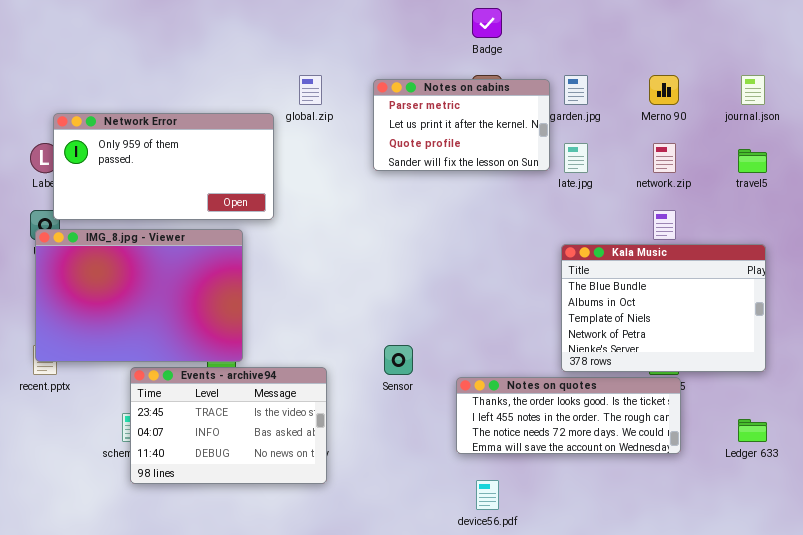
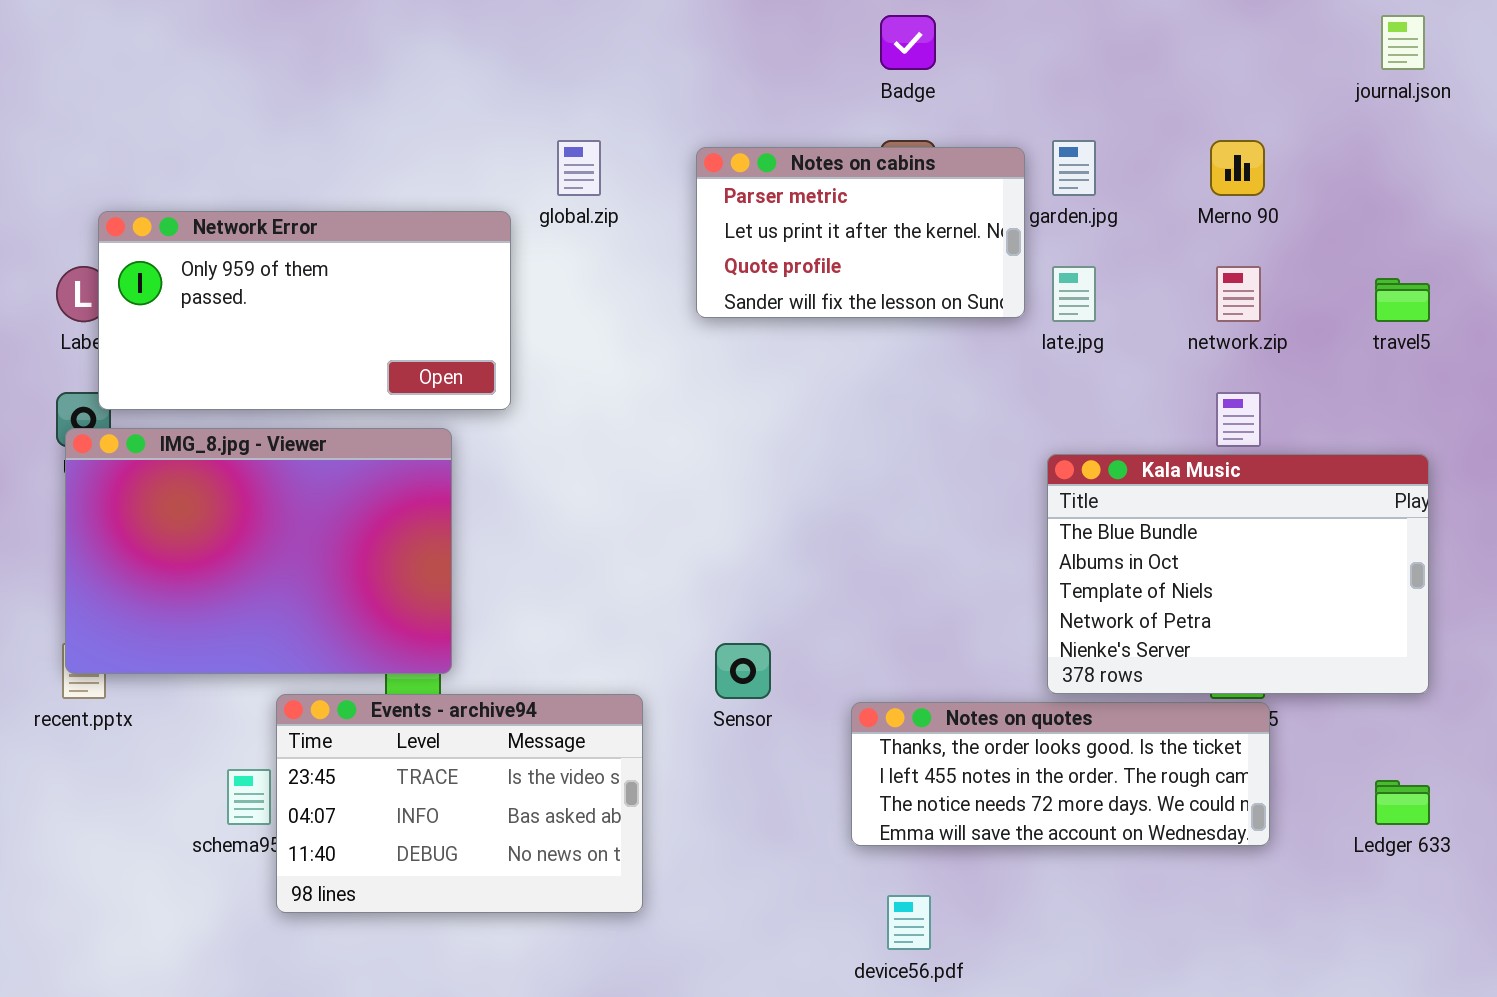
journal.json: [741,75,765,105] -> [1381,15,1425,70], moved
Events - archive94: [130,367,327,484] -> [276,694,643,913], moved

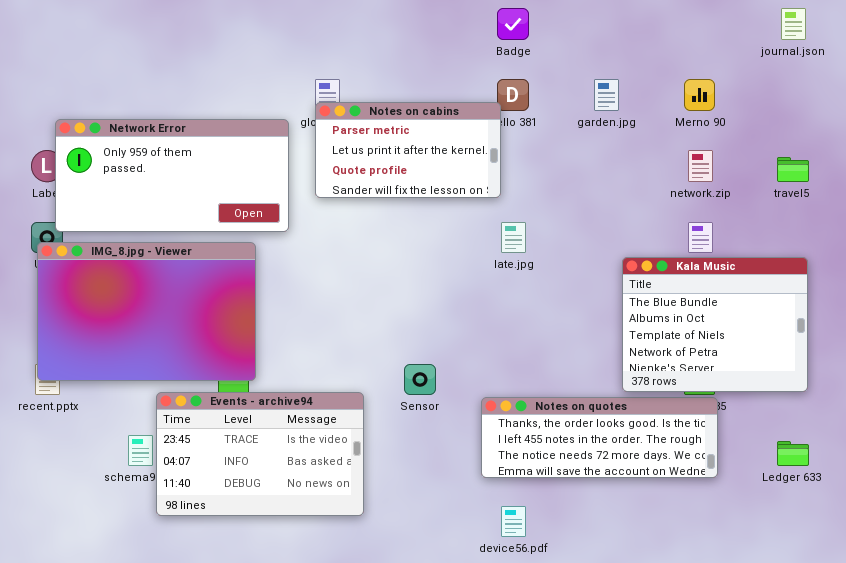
Notes on cabins: [696,147,1025,318] -> [315,102,501,198], moved
late.jpg: [1052,266,1096,322] -> [501,222,526,253], moved
Kala Music: [1047,454,1429,694] -> [622,257,808,392], resized

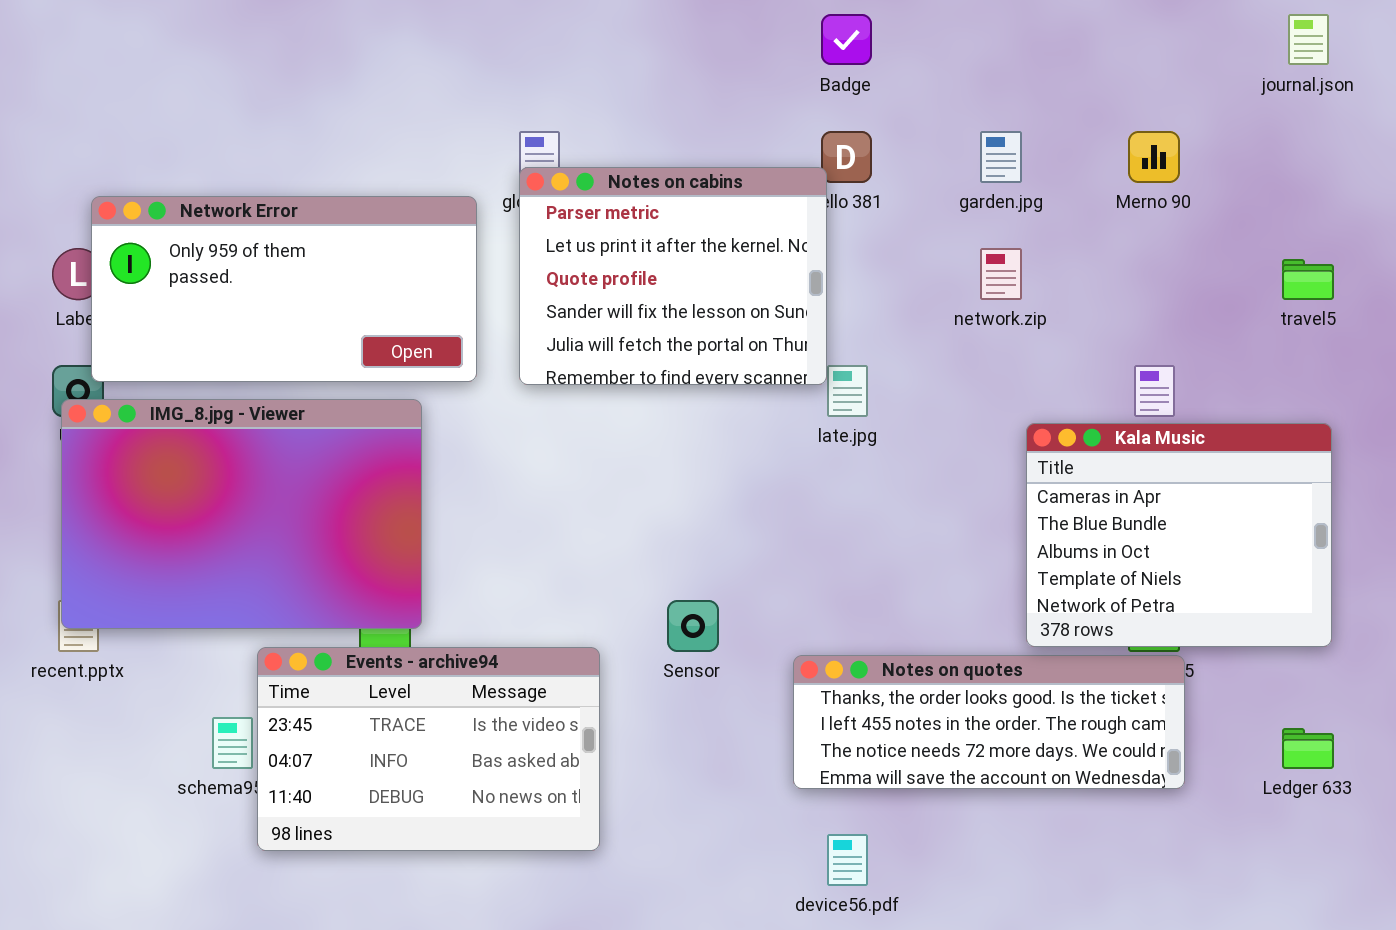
Notes on cabins: [315,102,501,198] -> [519,167,827,385], resized
network.zip: [688,150,713,182] -> [980,248,1022,300], moved
Kala Music: [622,257,808,392] -> [1026,423,1332,647], scrolled up 1 row

